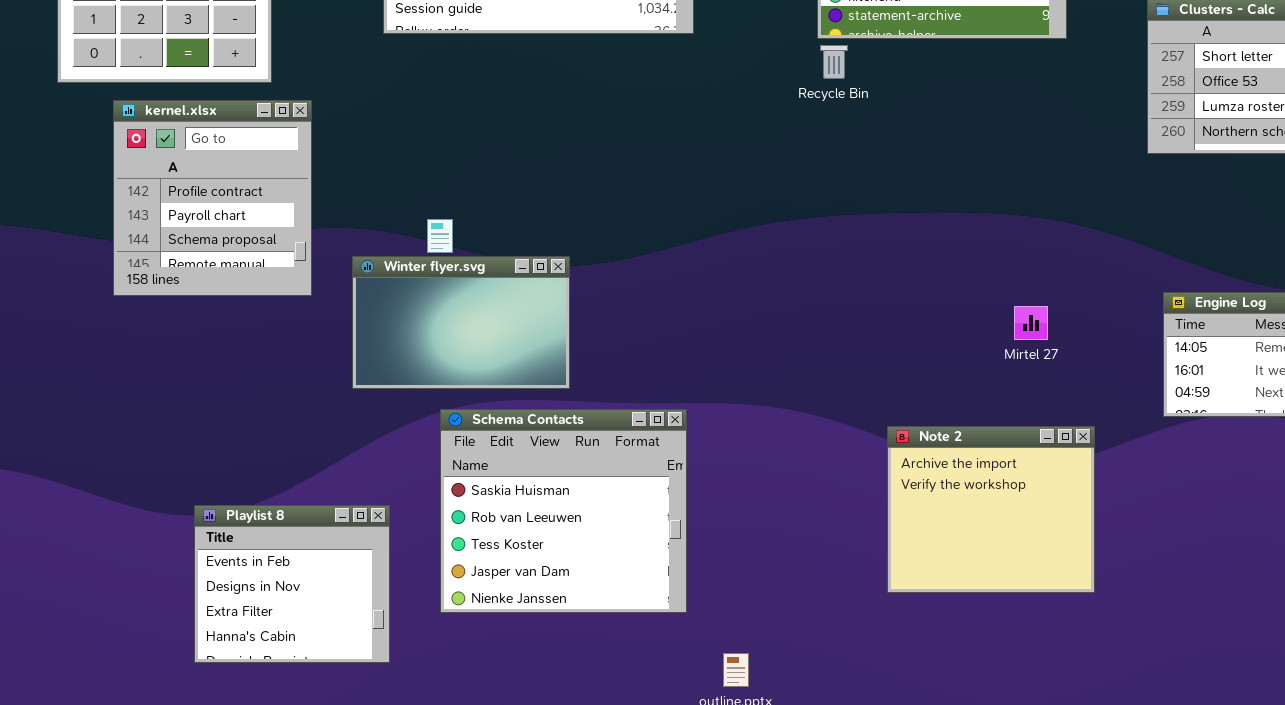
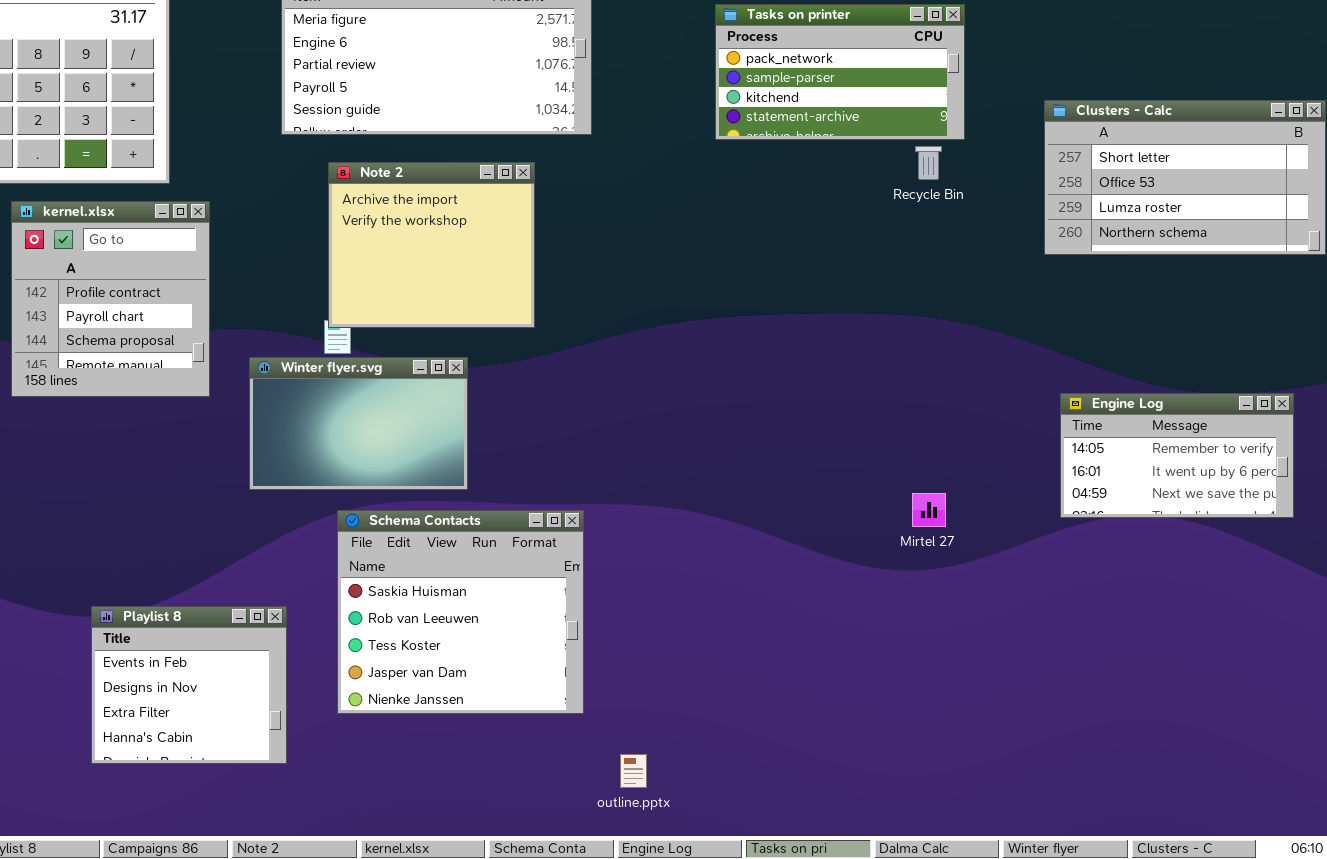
Recycle Bin: [820,45,848,79] -> [915,146,942,180], moved
Mirtel 27: [1014,306,1048,340] -> [912,493,946,527], moved
Note 2: [887,426,1095,593] -> [328,162,535,328], moved

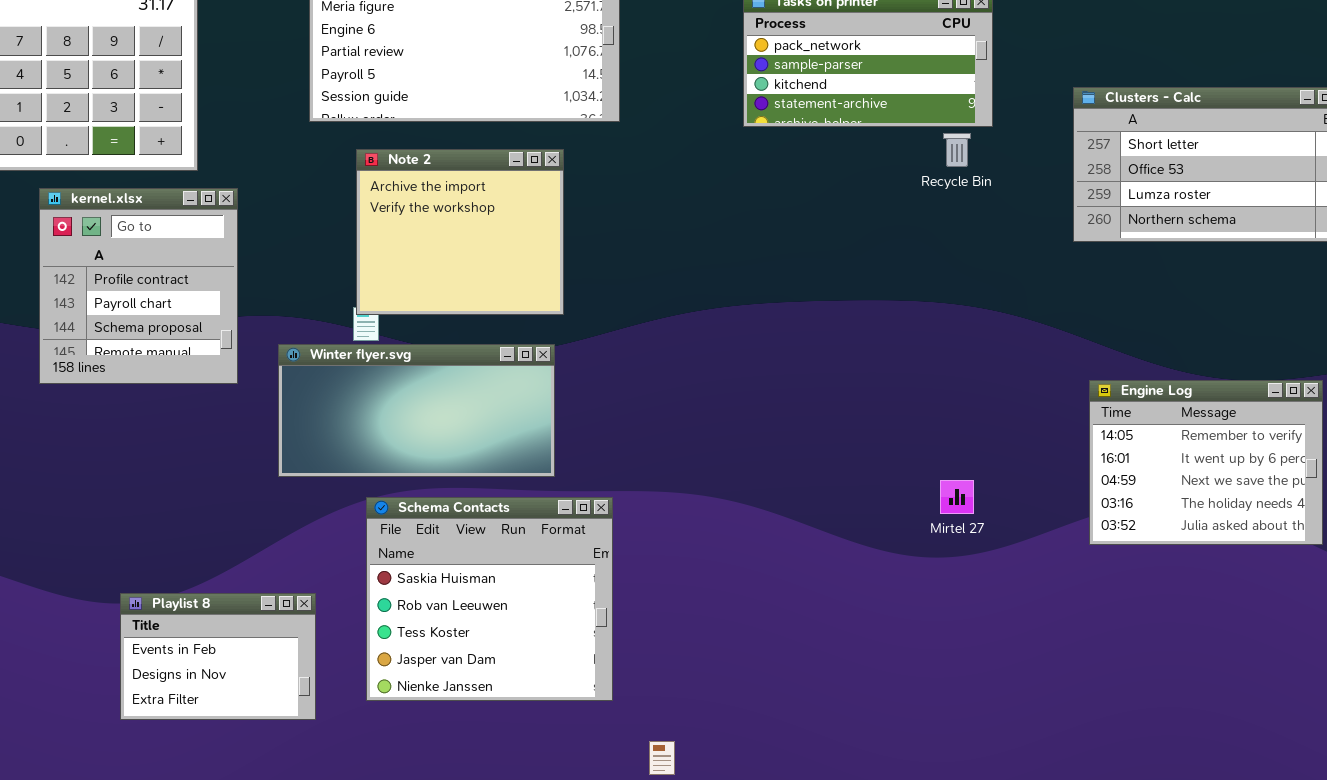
Winter flyer.svg: [249,357,468,490] -> [278,344,555,477], resized
Engine Log: [1060,393,1294,518] -> [1089,380,1323,545], resized
Playlist 8: [91,606,287,764] -> [120,593,316,720], resized

